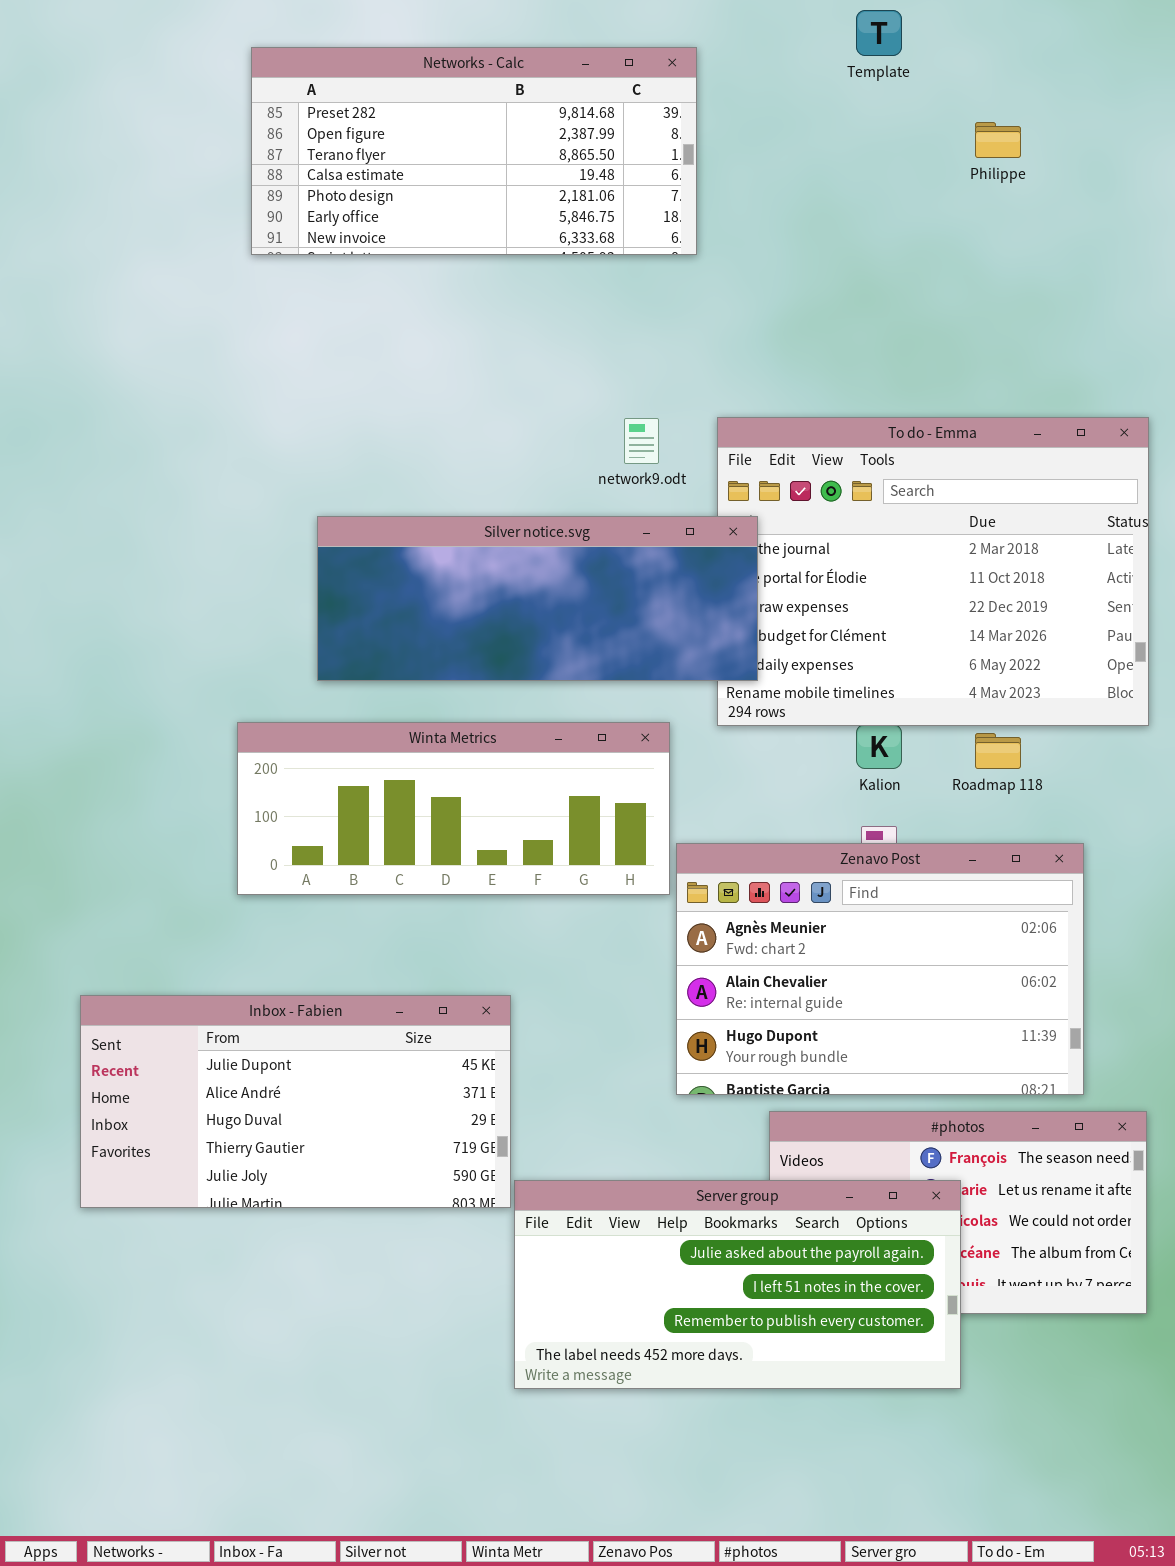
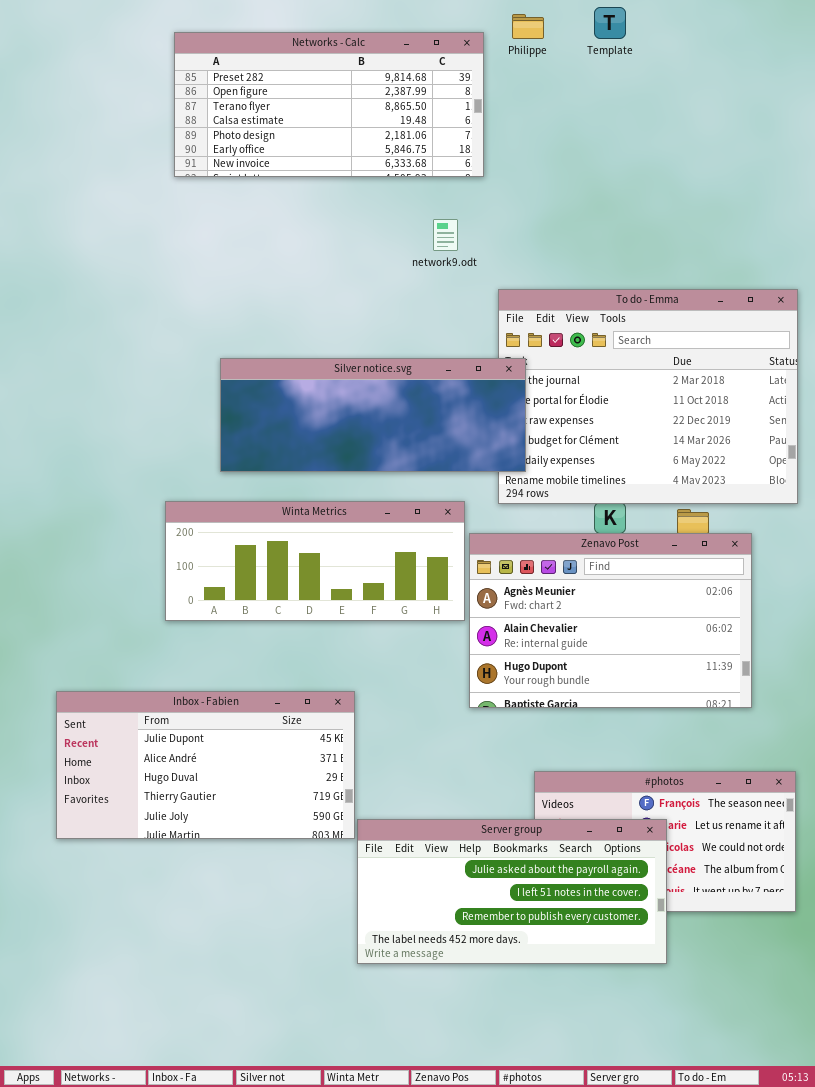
Philippe: [975,122,1021,158] -> [512,14,544,39], moved
network9.odt: [624,418,659,464] -> [433,219,458,251], moved
Zenavo Post: [676,843,1084,1095] -> [469,533,752,708], moved

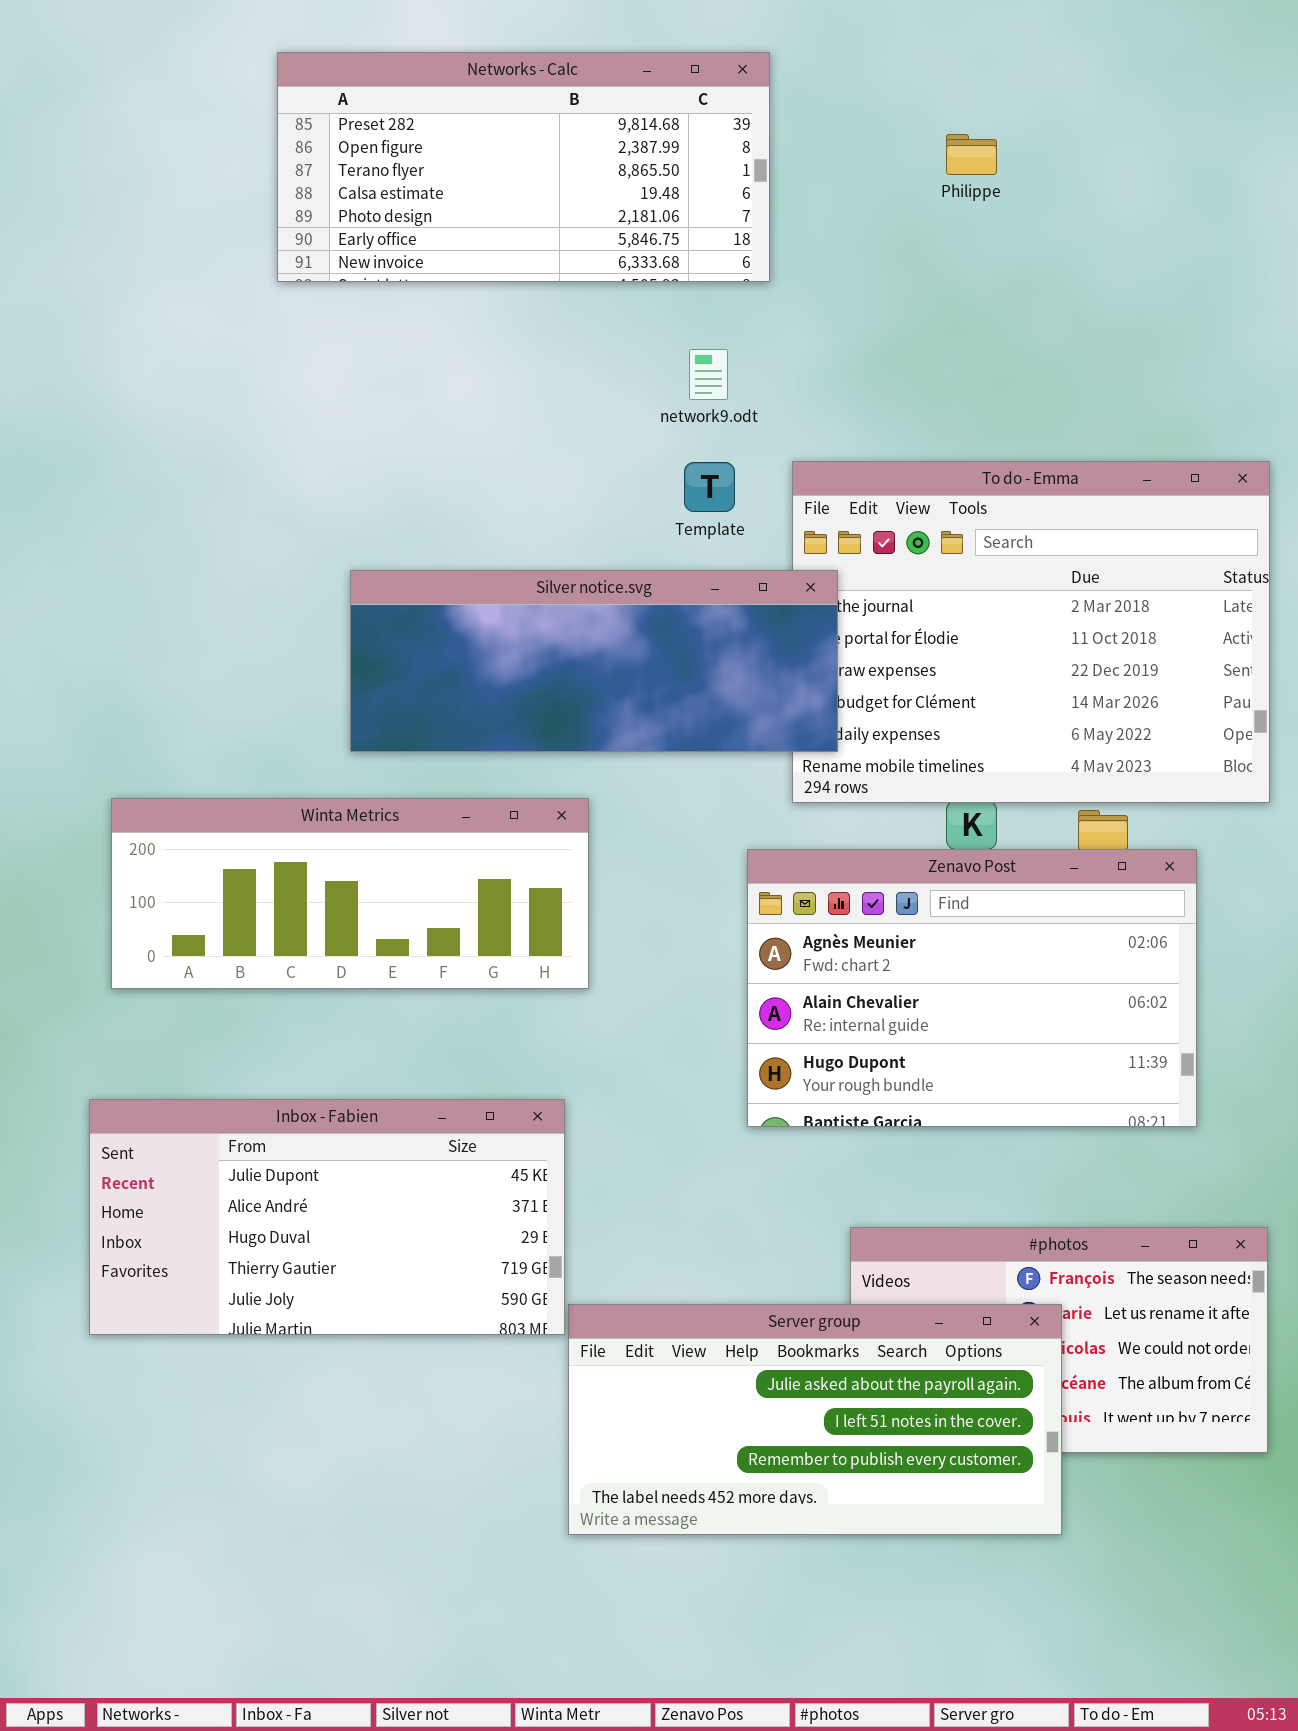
Template: [594,7,626,39] -> [684,462,735,512], moved
Philippe: [512,14,544,39] -> [946,134,997,175], moved
Winta Metrics: [165,501,465,621] -> [111,798,589,989], moved

